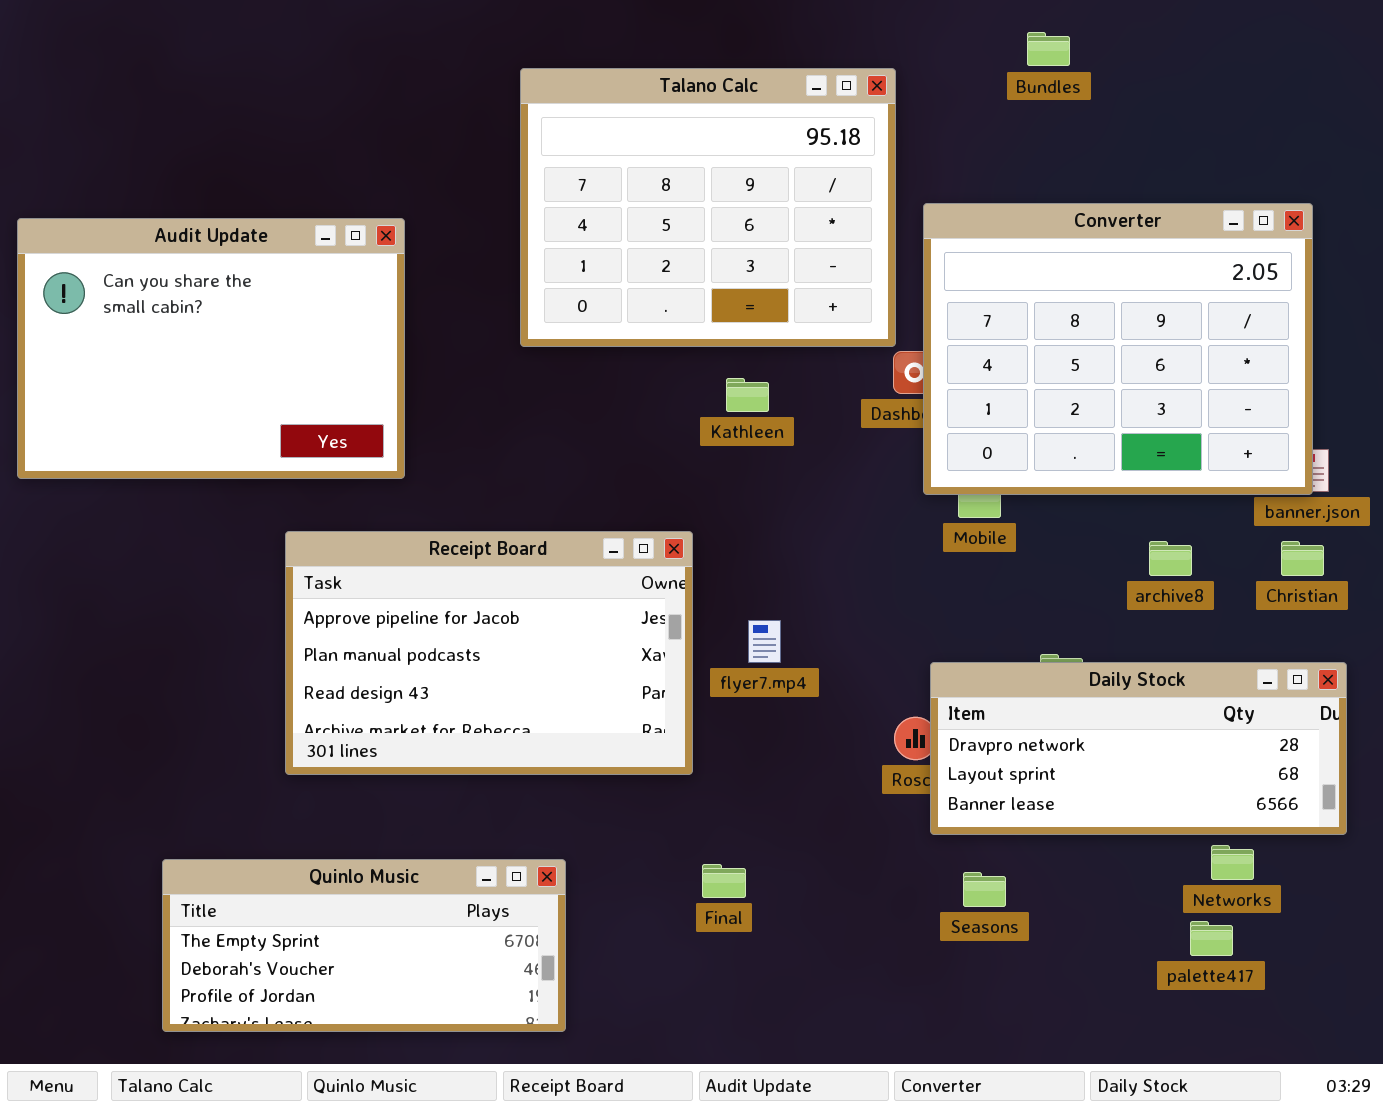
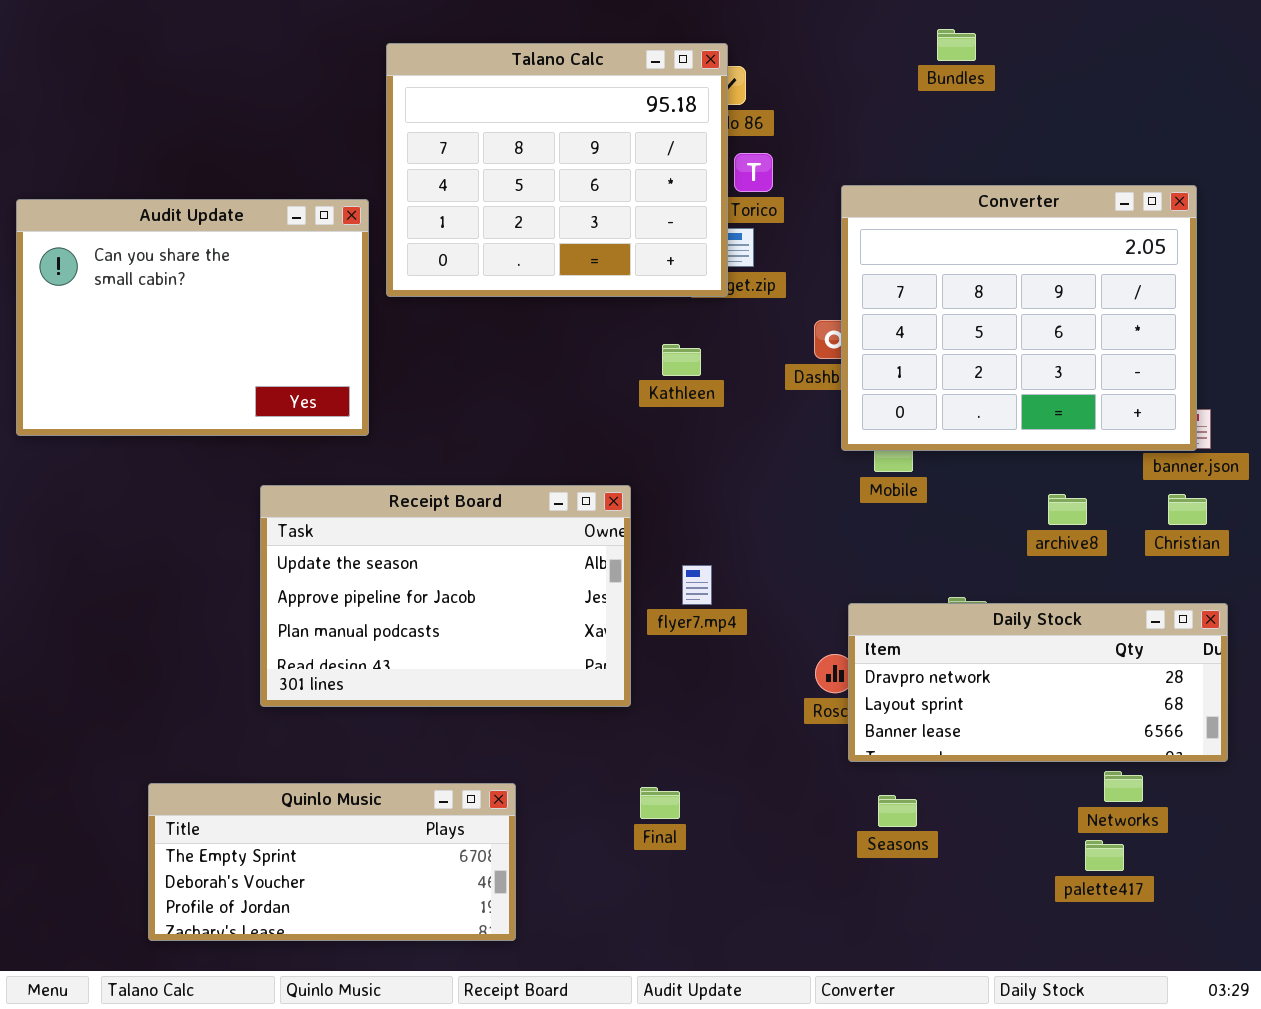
Talano Calc: [520,68,896,347] -> [386,43,728,297], moved
Receipt Board: [285,531,693,775] -> [260,485,631,707], scrolled up 1 row

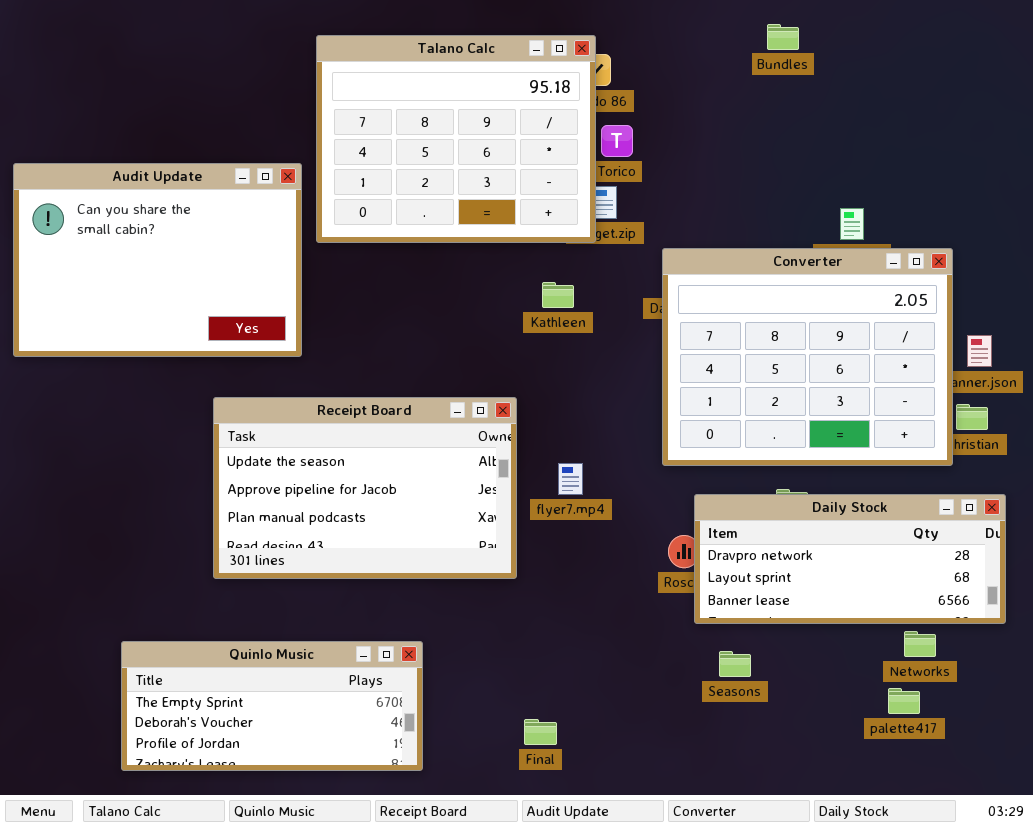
Converter: [841,185,1197,451] -> [662,248,953,466], moved
Final: [640,787,680,819] -> [524,719,557,745], moved

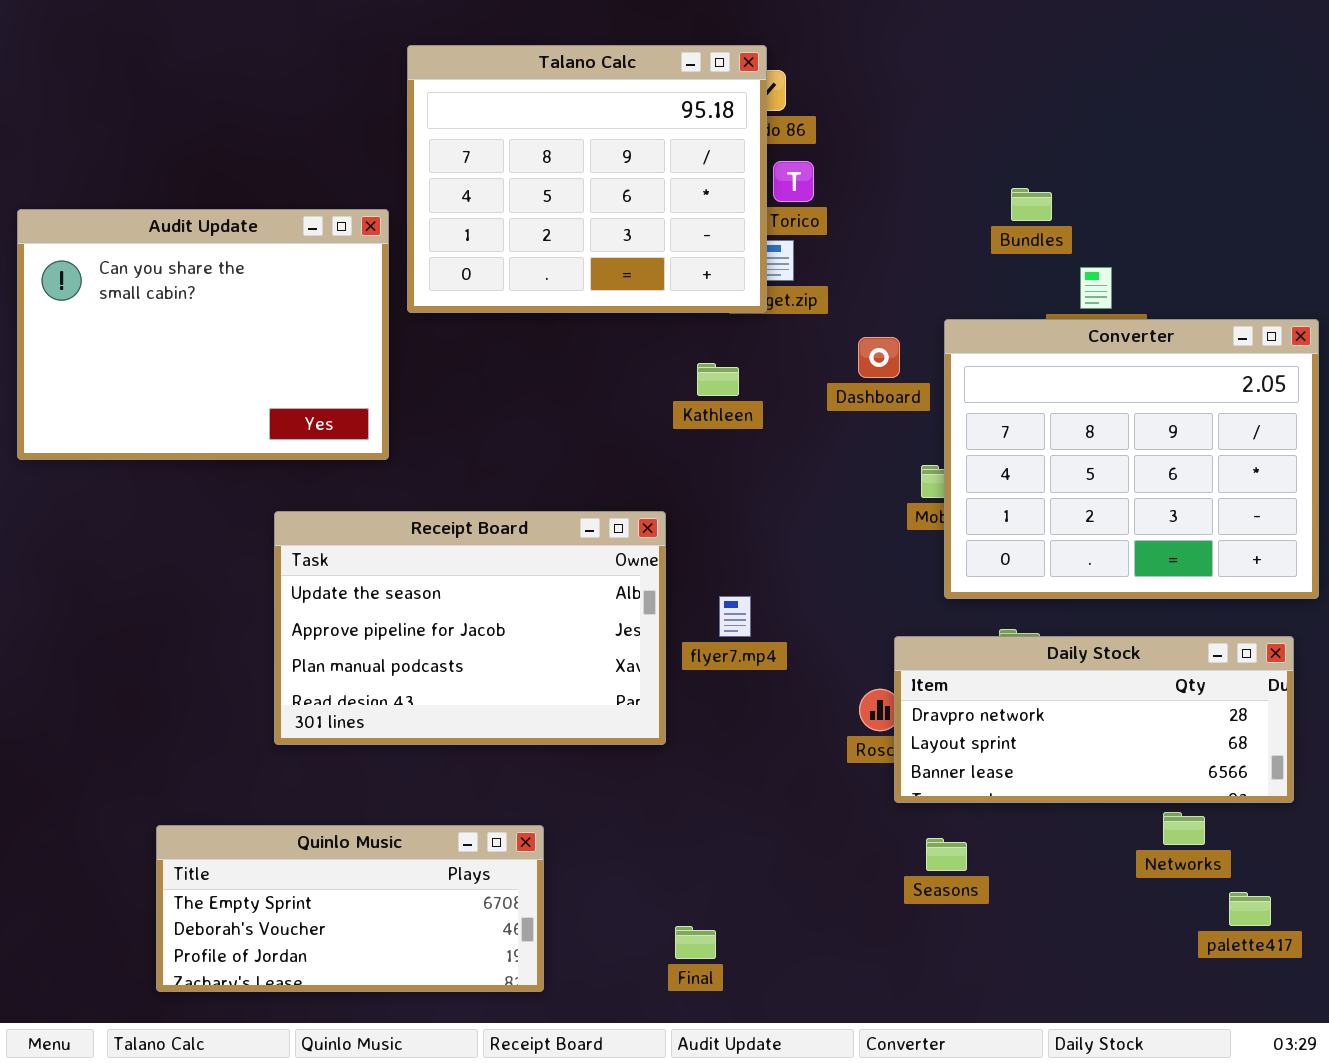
Bundles: [767,24,799,50] -> [1011,188,1052,221], moved
Converter: [662,248,953,466] -> [944,319,1319,599], moved
palette417: [888,688,920,714] -> [1229,892,1271,926], moved

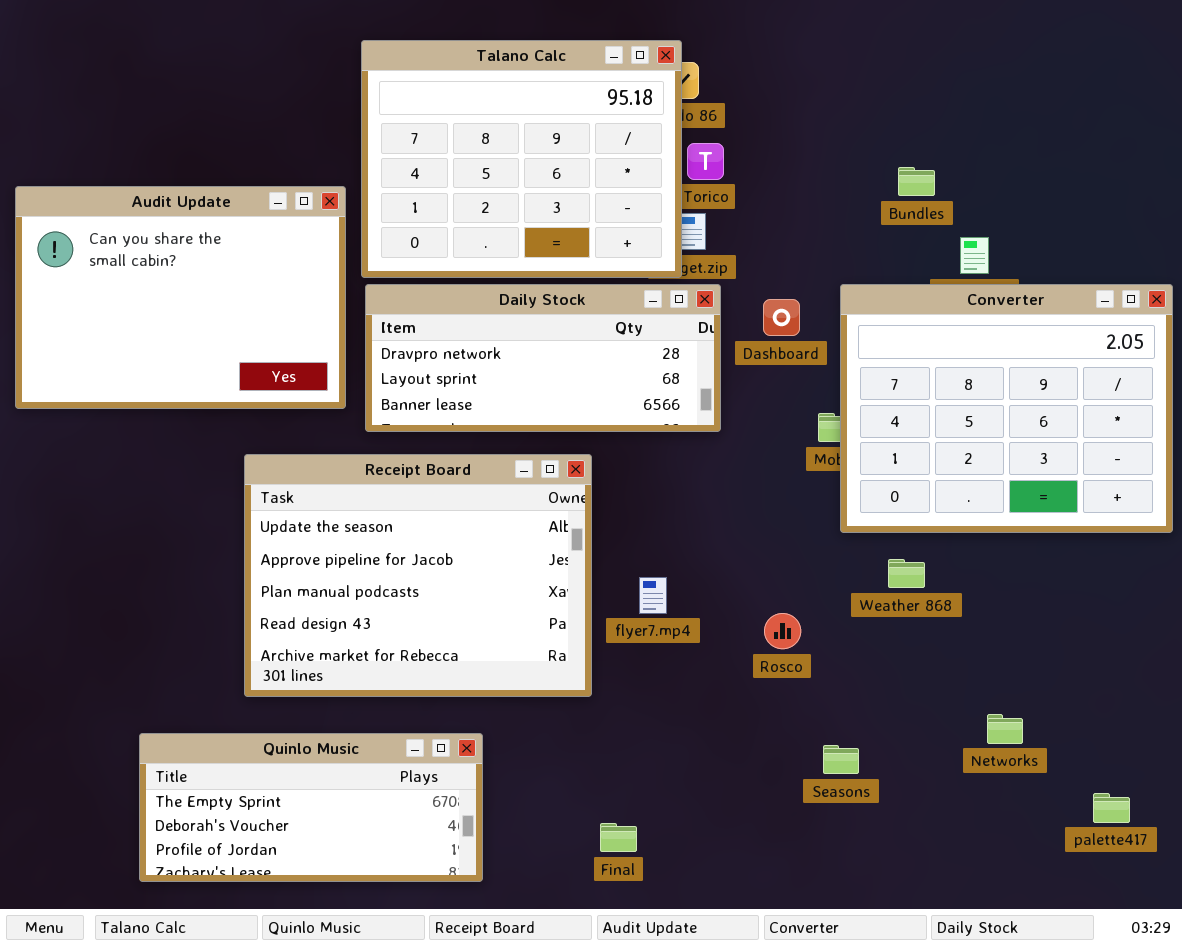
Receipt Board: [274,511,666,745] -> [244,454,592,697], resized
flyer7.mp4: [719,596,751,637] -> [639,577,667,614], moved
Daily Stock: [894,636,1294,803] -> [365,284,721,432], moved
Networks: [1163,812,1205,845] -> [987,714,1023,744], moved

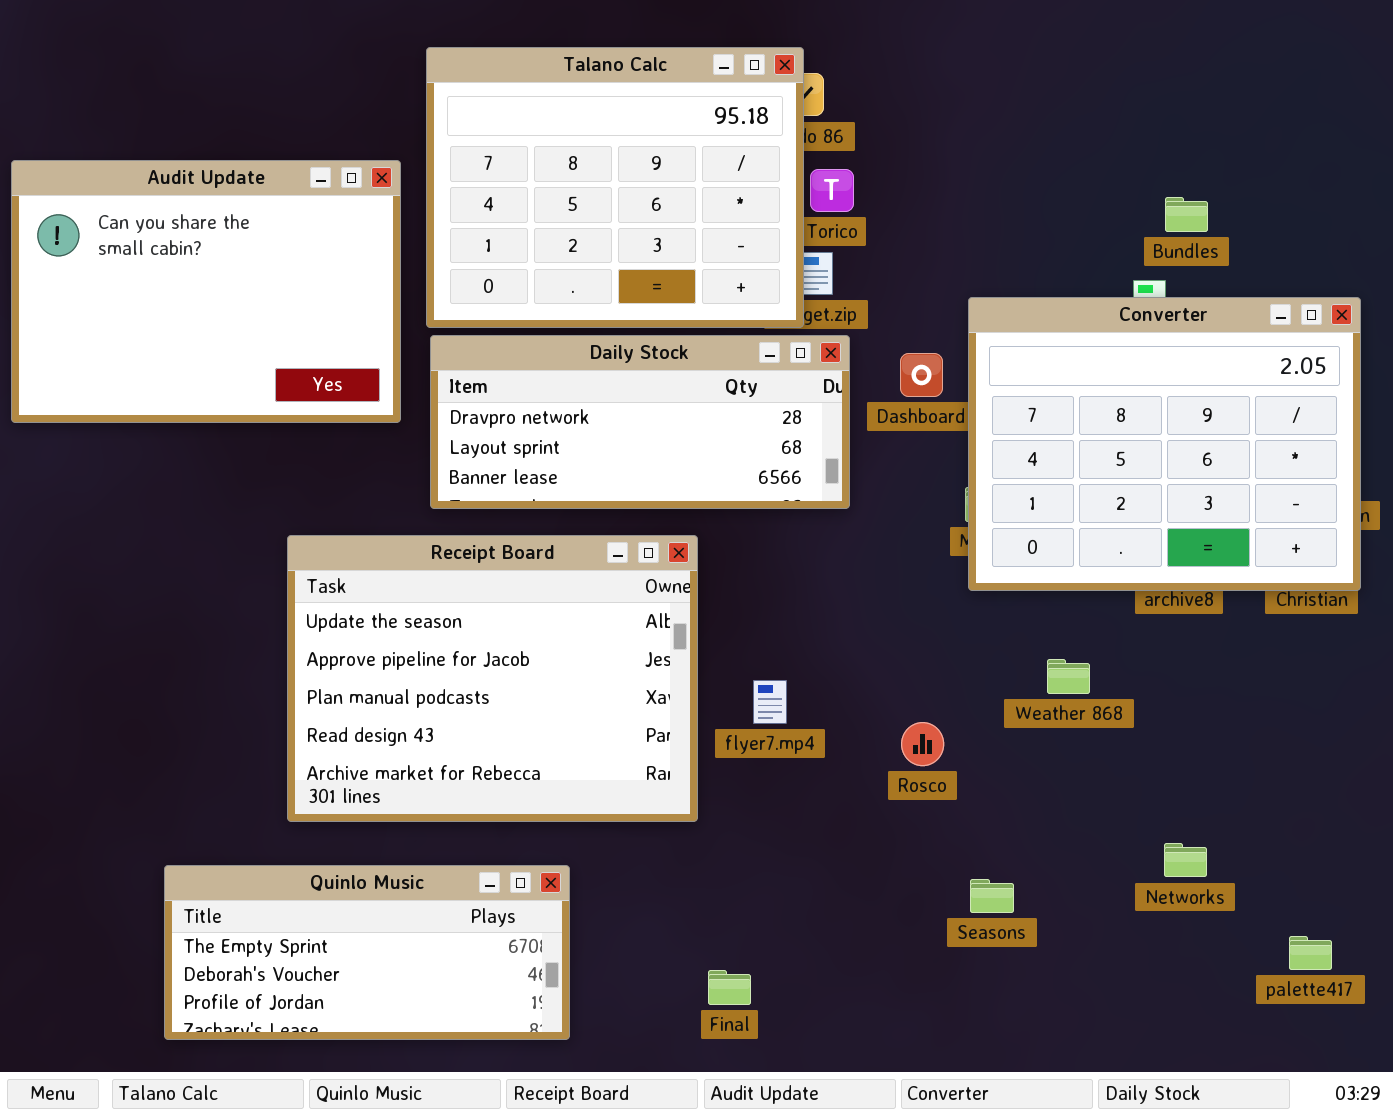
Bundles: [898,167,935,196] -> [1165,197,1208,232], moved
Audit Update: [15,186,346,409] -> [11,160,401,423], moved
Converter: [840,284,1173,533] -> [968,297,1361,591], moved

